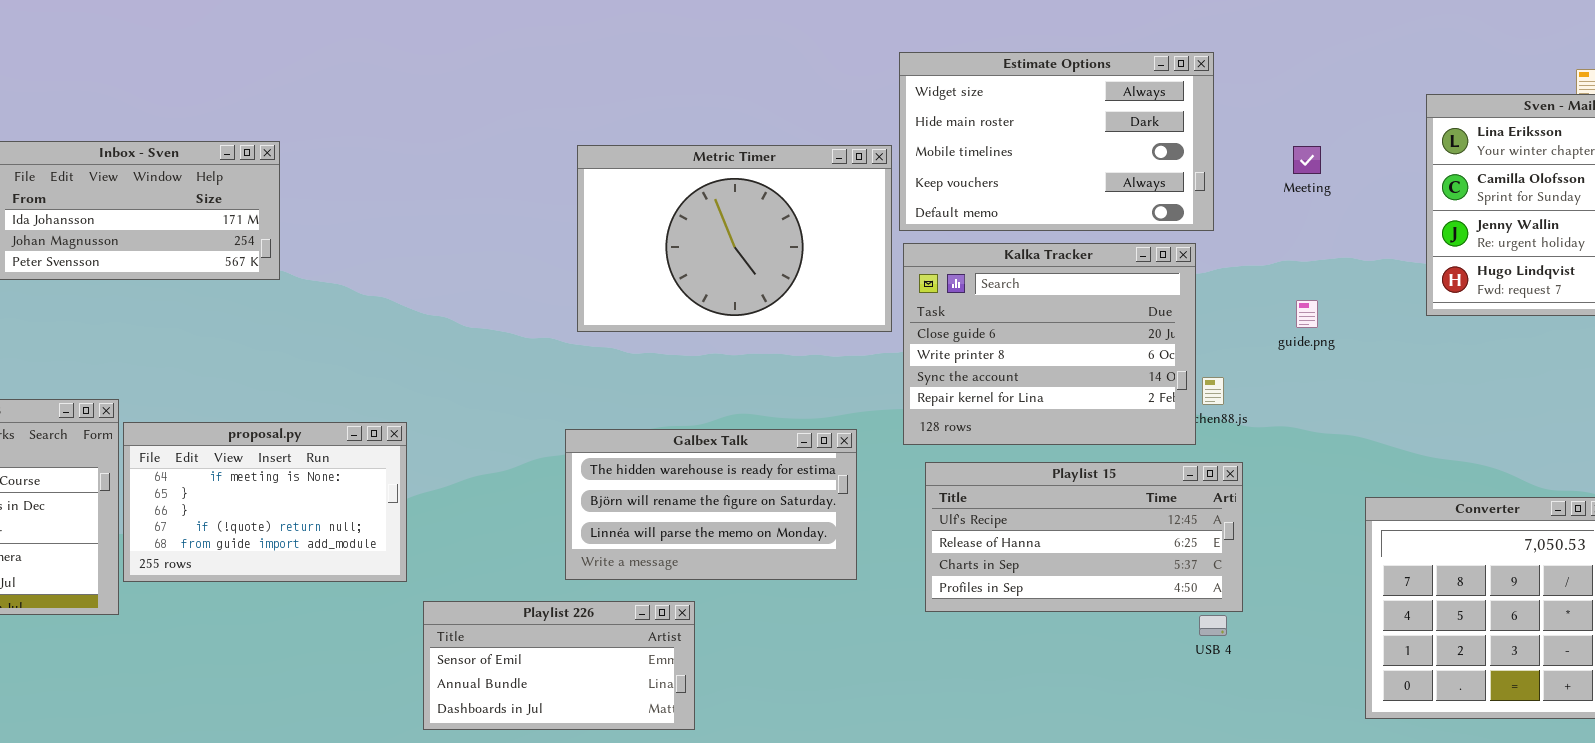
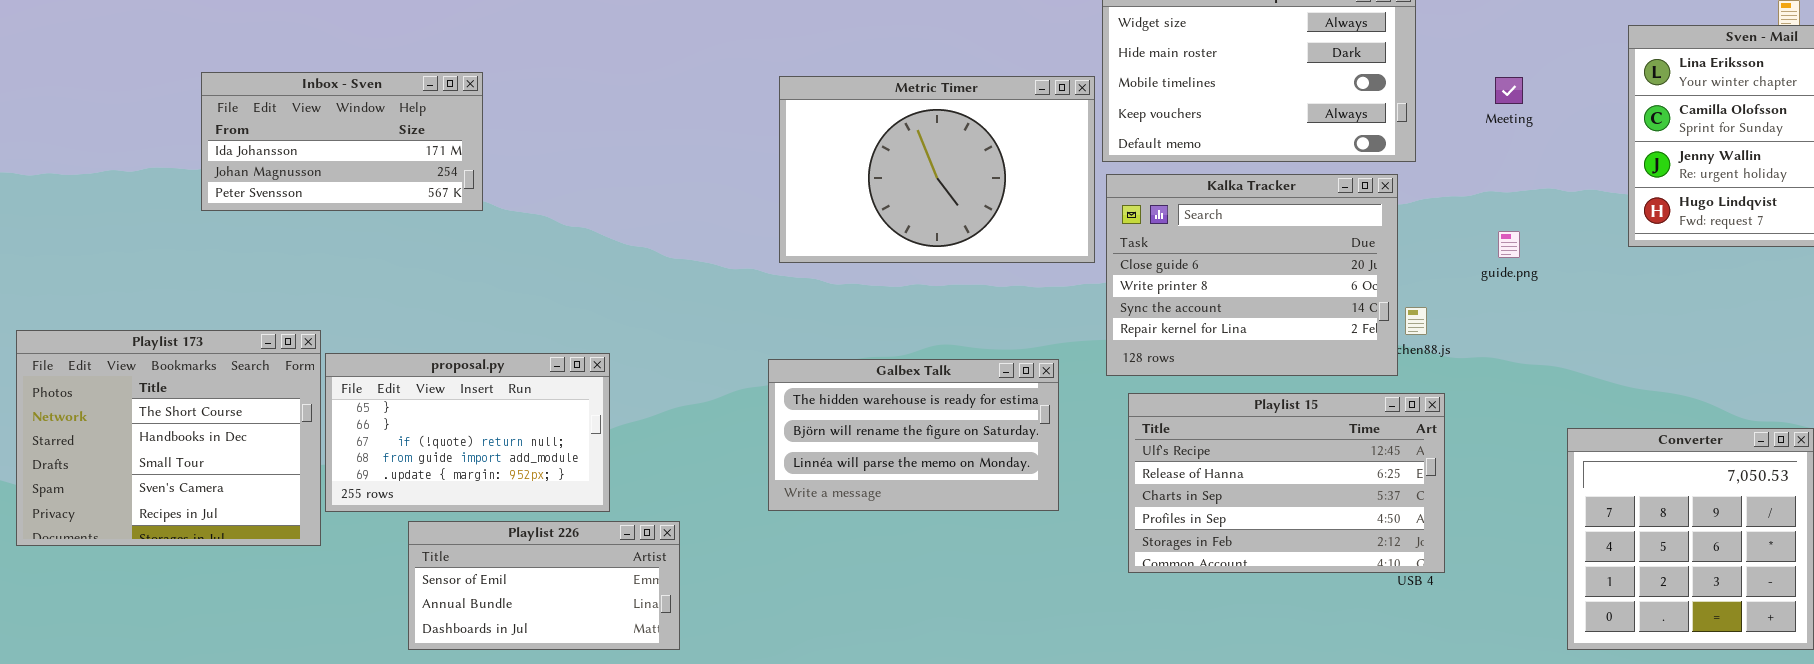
proposal.py: [123,422,407,582] -> [325,353,610,512], scrolled down 1 row
Playlist 15: [925,462,1243,612] -> [1128,393,1445,573], resized
Playlist 226: [423,601,695,730] -> [408,521,680,650], moved

